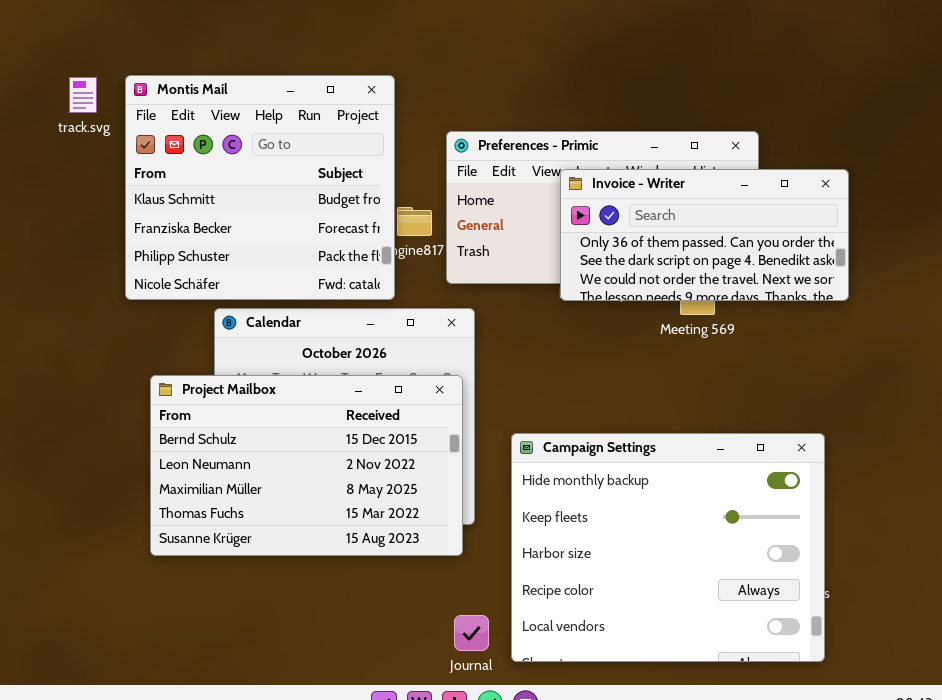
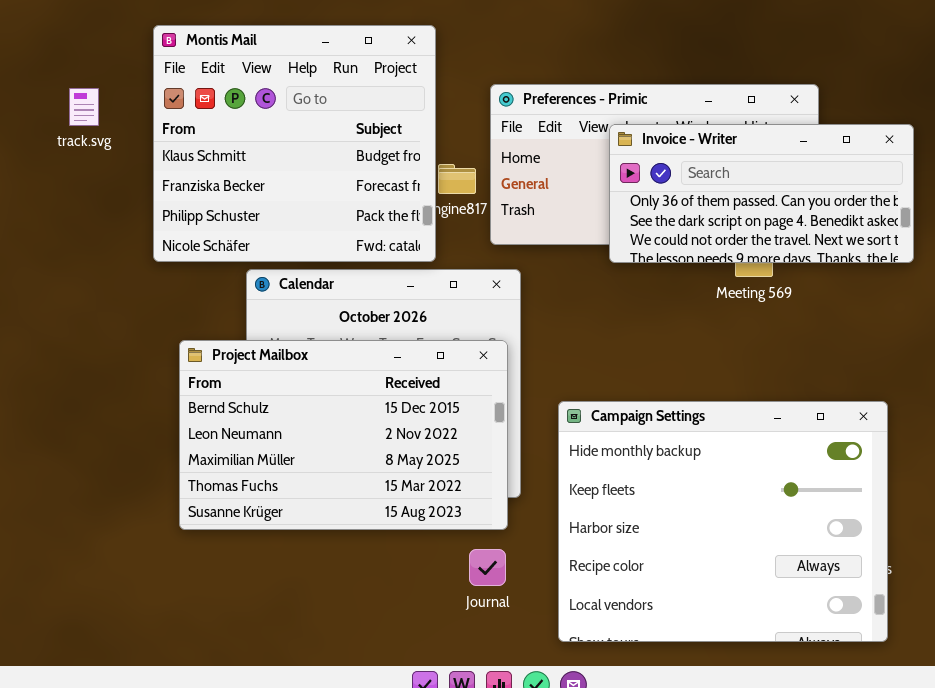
track.svg: [69,77,97,113] -> [69,88,99,126], moved
Journal: [454,615,489,651] -> [469,549,506,586], moved

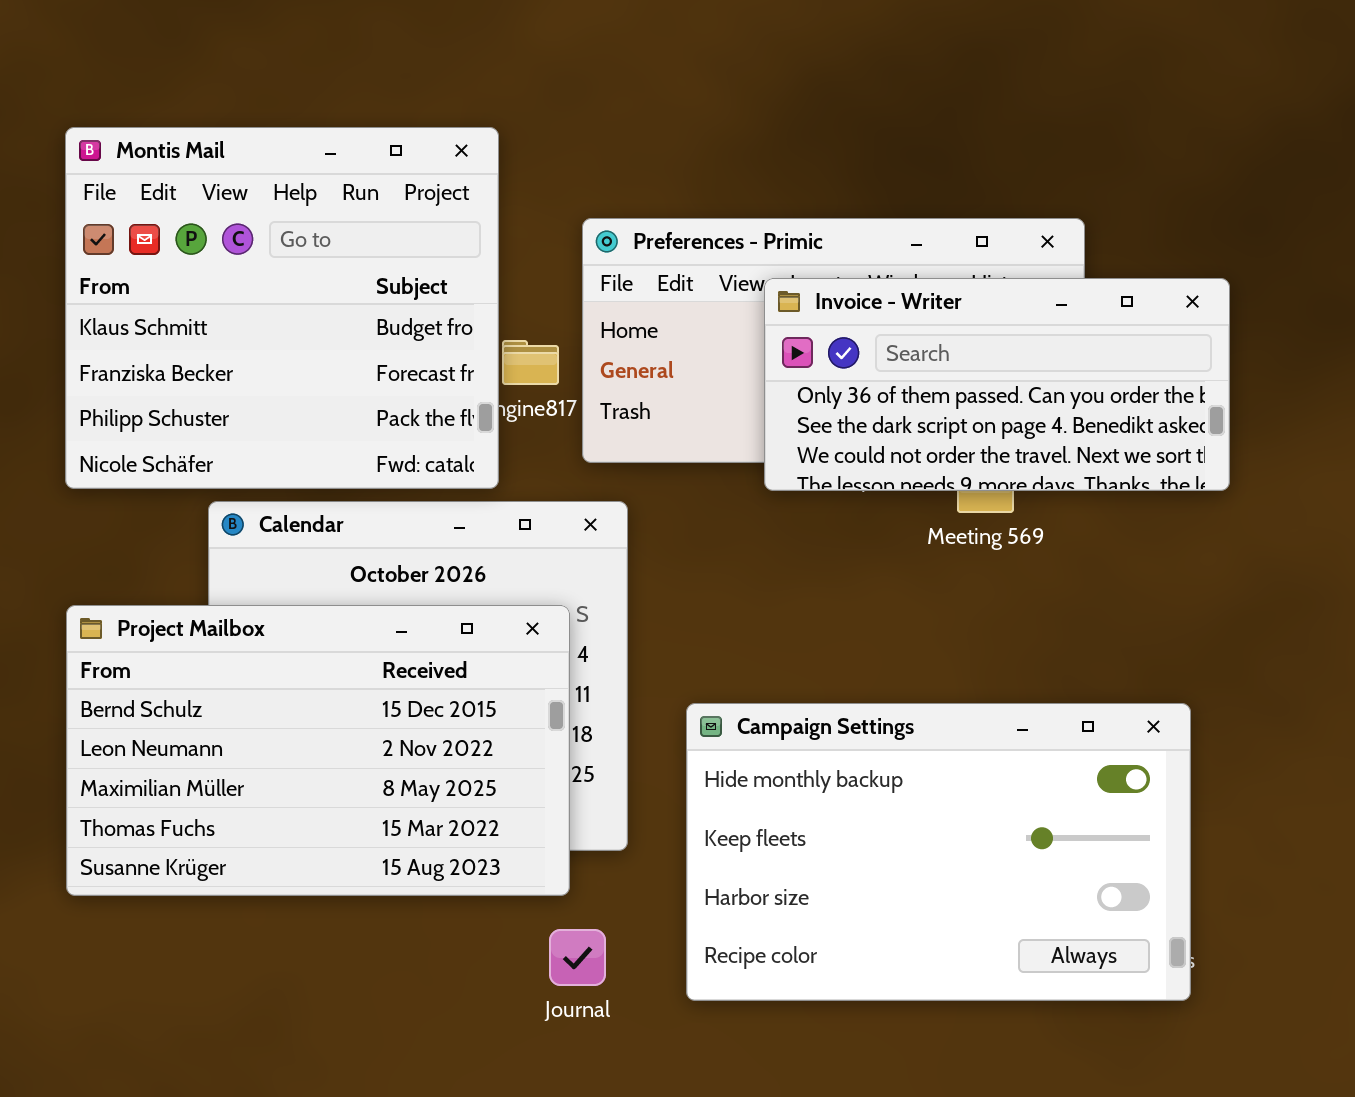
Project Mailbox: [179,340,508,530] -> [66,605,570,896], moved
Campaign Settings: [558,401,888,642] -> [686,703,1191,1001], resized

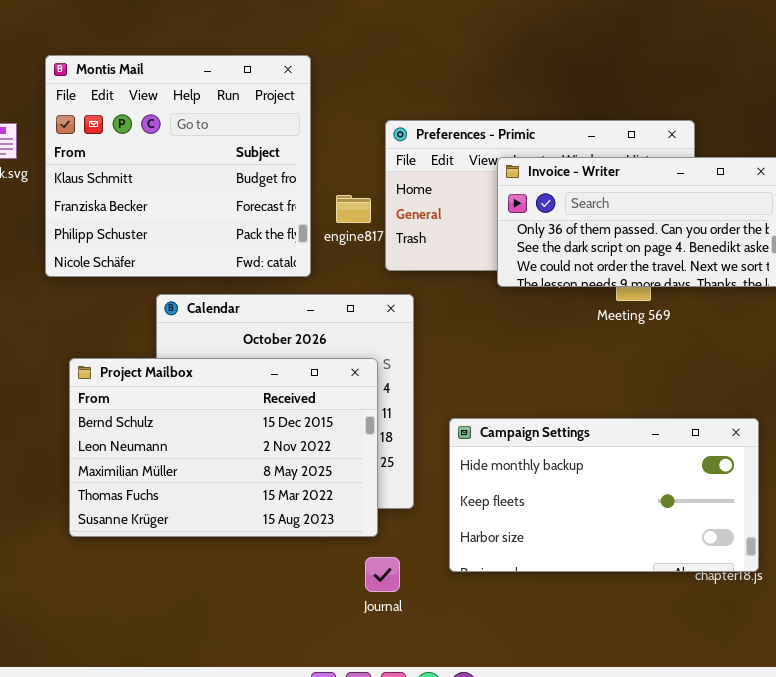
Montis Mail: [65,127,499,489] -> [45,55,311,277], moved
Campaign Settings: [686,703,1191,1001] -> [449,418,759,572], resized

